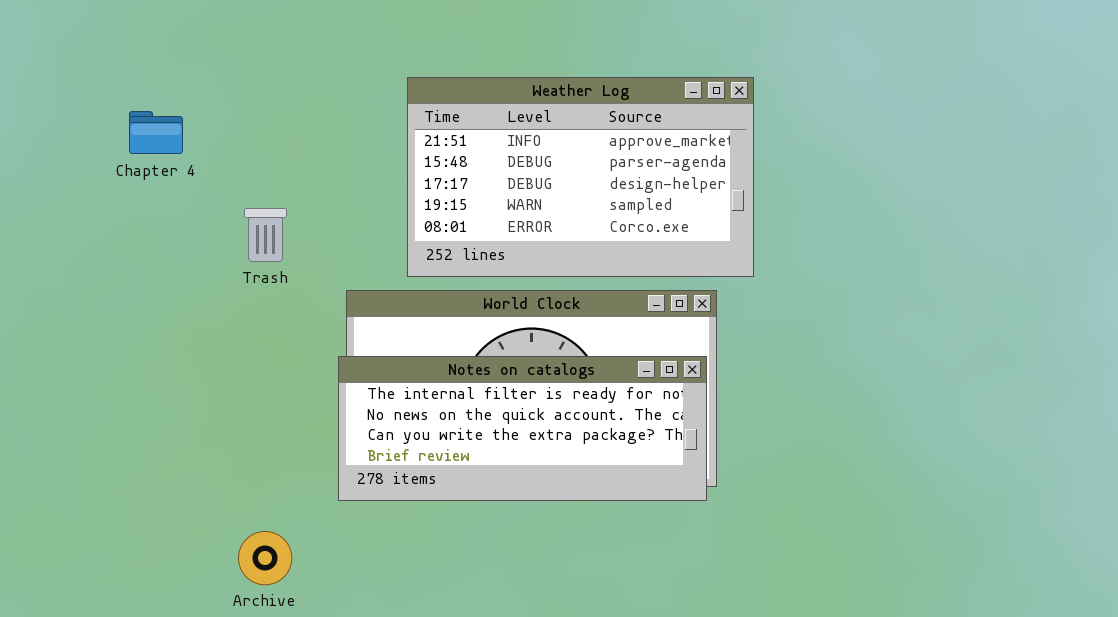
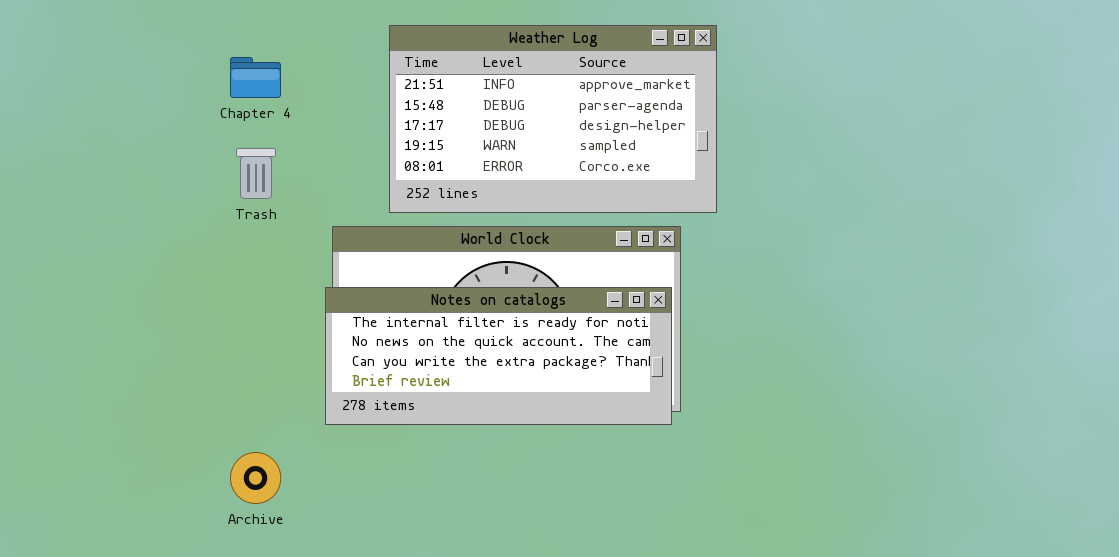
Chapter 4: [129,111,183,154] -> [230,57,281,98], moved

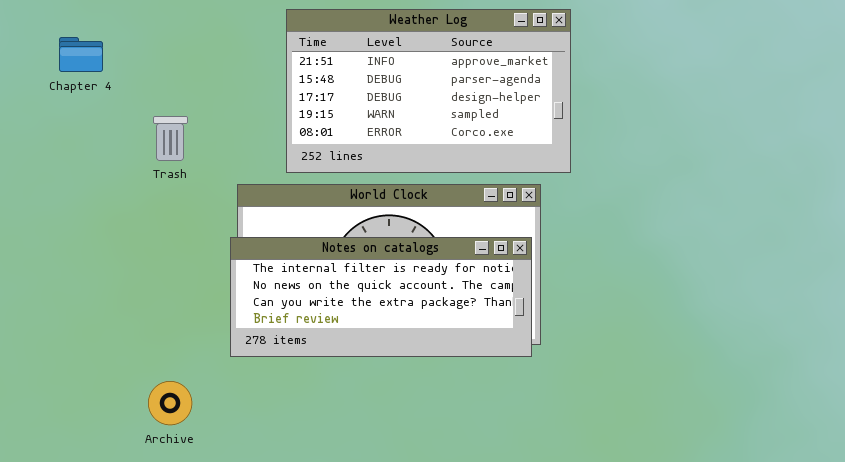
Chapter 4: [230,57,281,98] -> [59,37,103,72], moved

